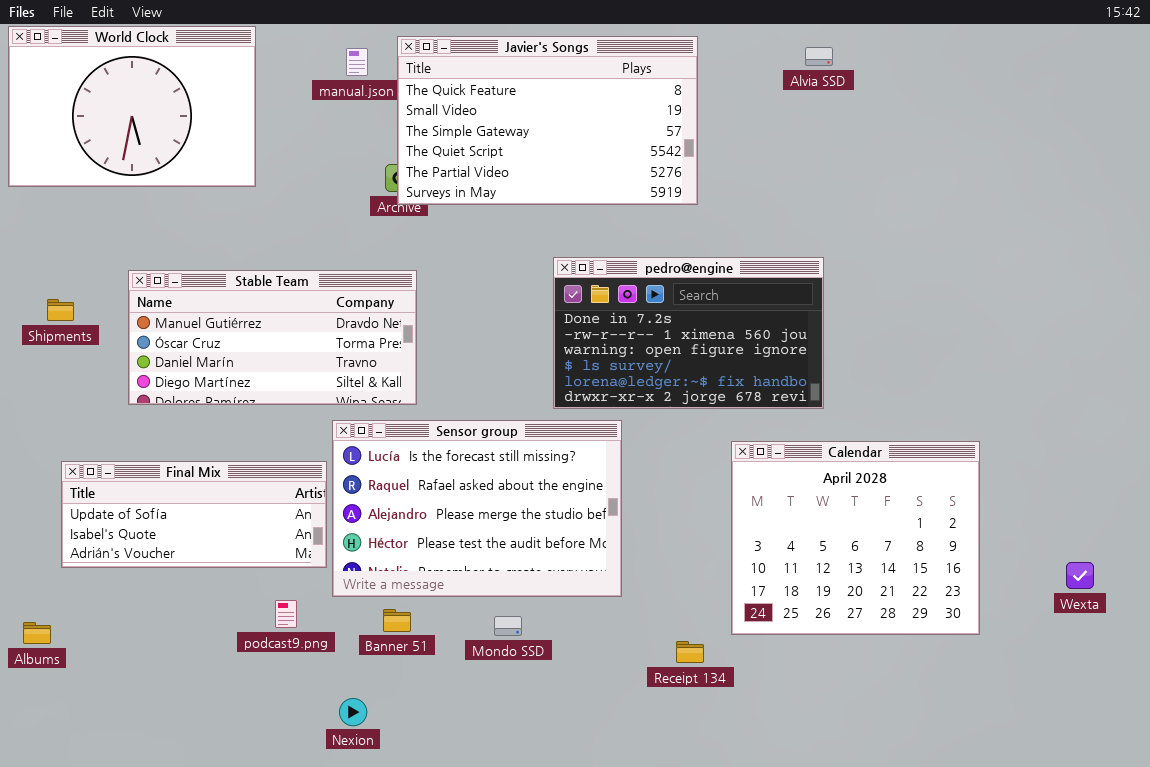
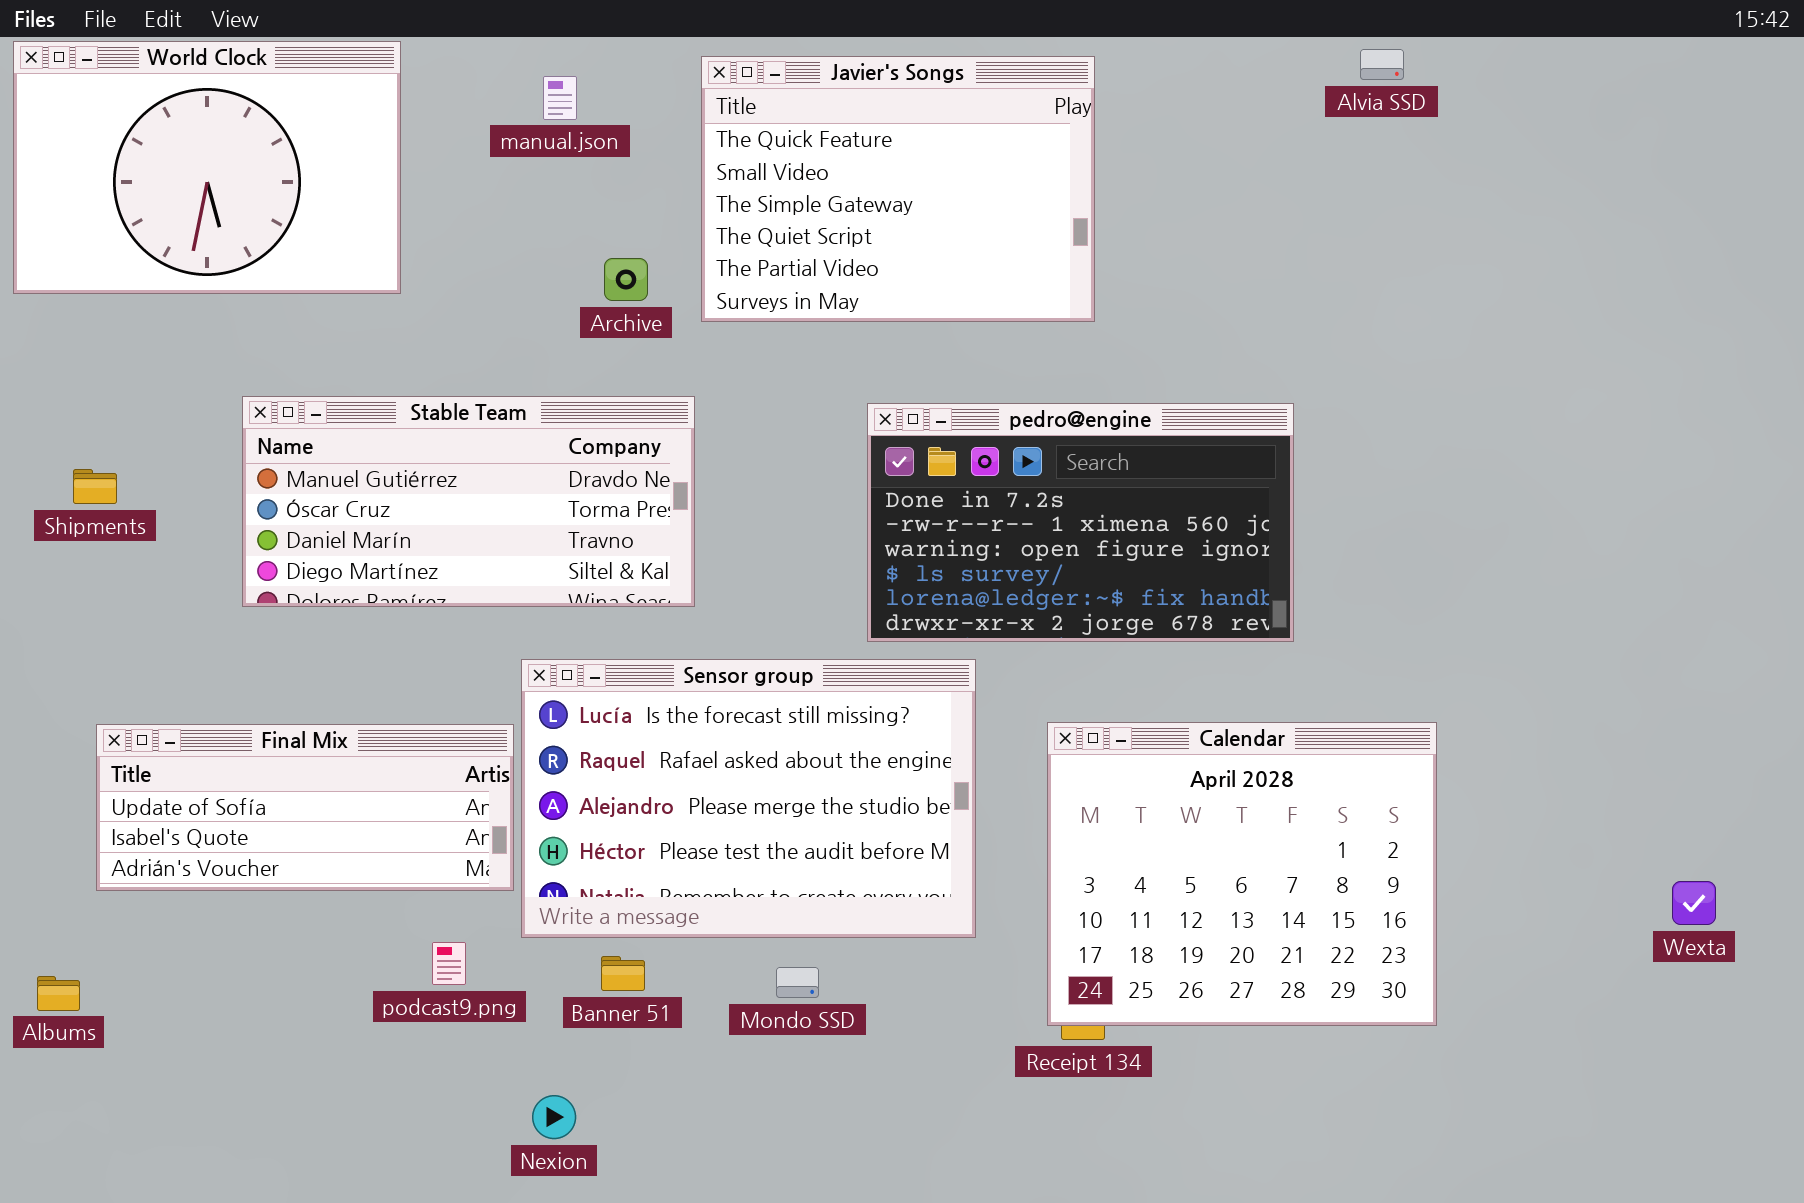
Javier's Songs: [397,36,698,205] -> [701,56,1095,322], resized
Alvia SSD: [805,47,833,66] -> [1360,49,1404,80], moved
Stable Team: [128,270,417,405] -> [242,396,695,607], moved
Calendar: [731,441,980,635] -> [1047,722,1437,1026], moved

